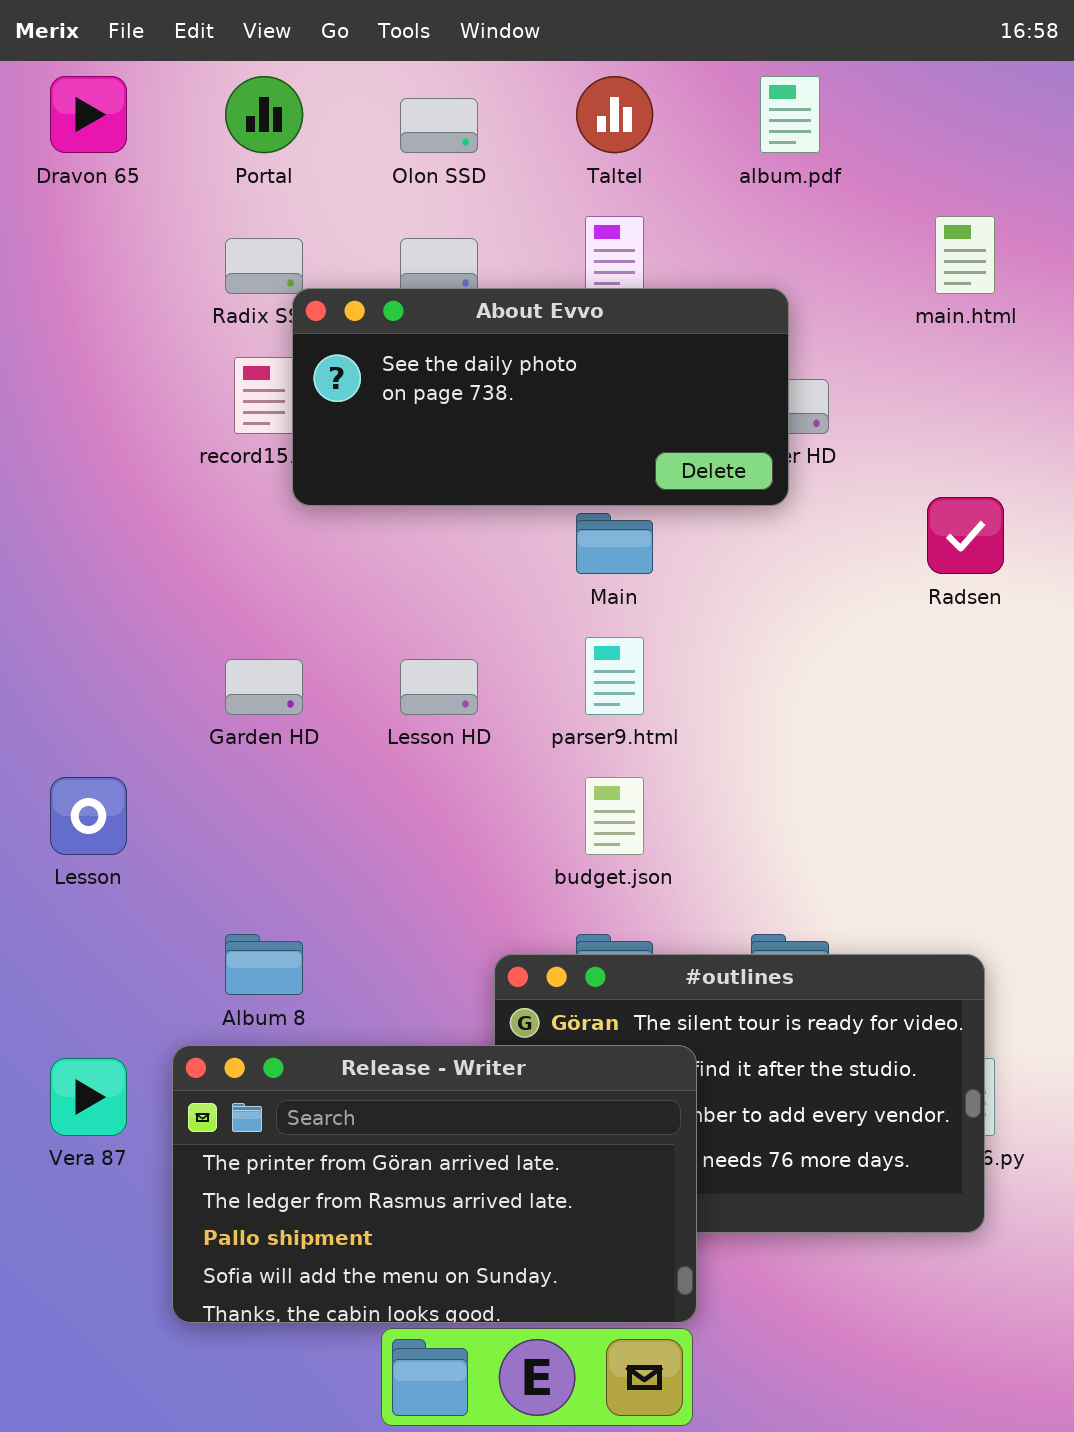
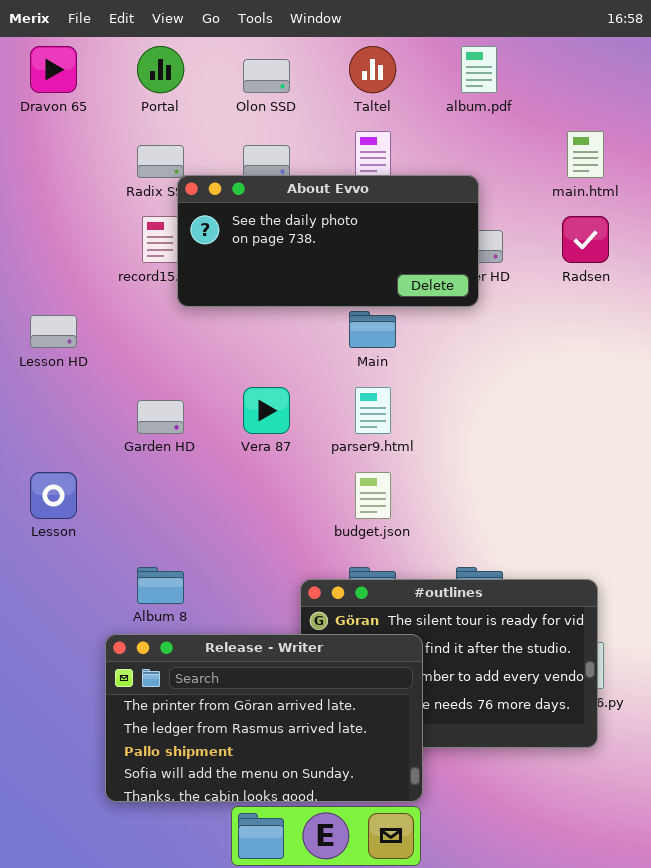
Radsen: [927,497,1004,574] -> [562,216,609,263], moved
Lesson HD: [400,659,478,715] -> [30,315,77,348], moved
Vera 87: [50,1058,127,1136] -> [243,387,290,434], moved

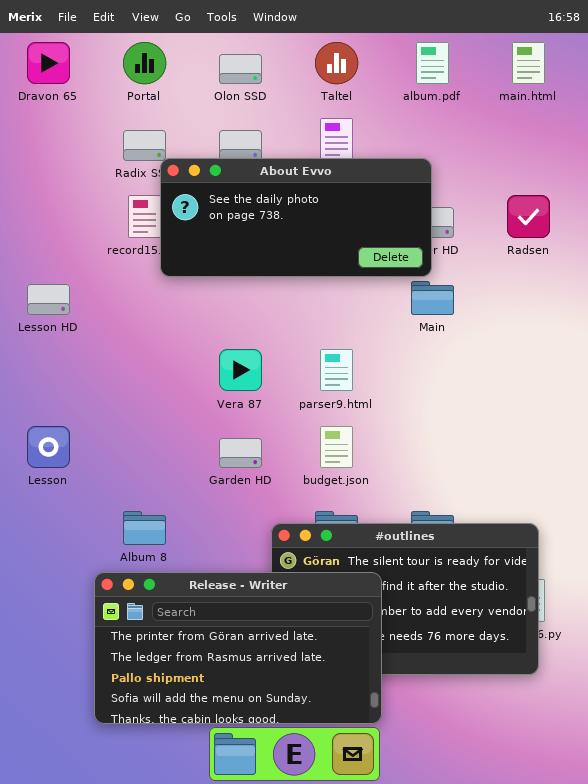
main.html: [567,131,604,178] -> [512,42,545,84], moved
Main: [349,311,396,348] -> [411,281,454,315], moved
Garden HD: [137,400,184,434] -> [219,438,262,468], moved

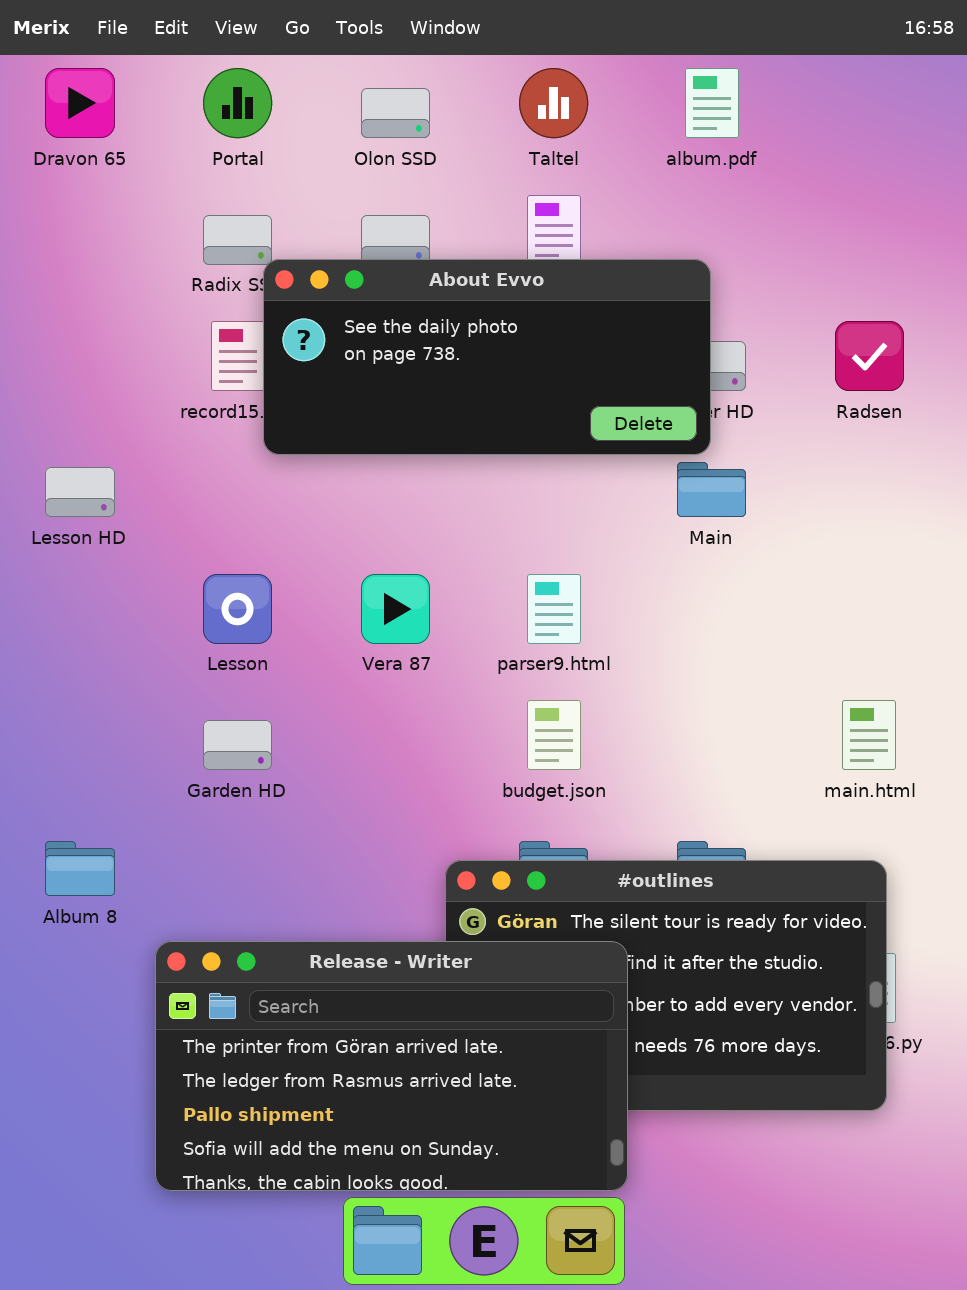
main.html: [512,42,545,84] -> [842,700,896,770], moved
Lesson: [27,426,70,468] -> [203,574,272,644], moved
Garden HD: [219,438,262,468] -> [203,720,272,770], moved
Album 8: [123,511,166,545] -> [45,841,115,896], moved

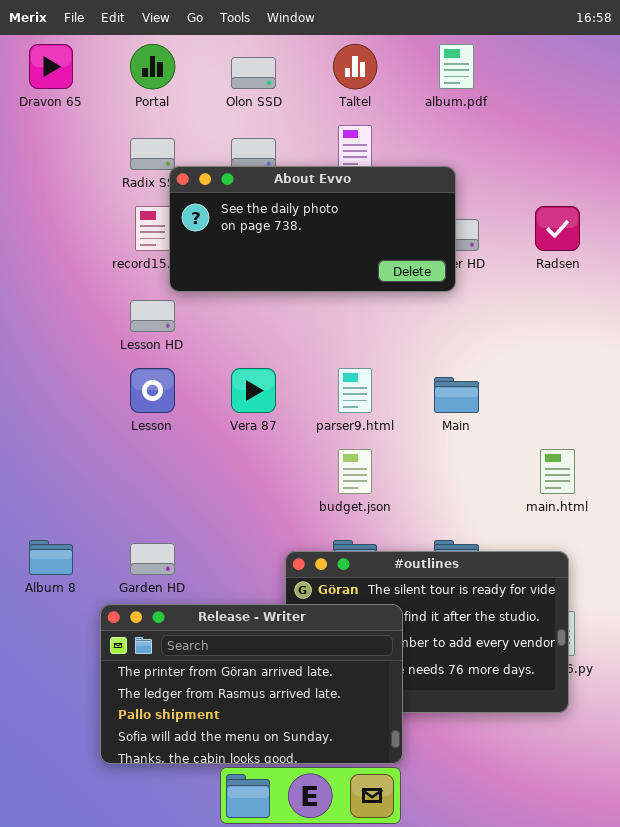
Main: [677,462,746,517] -> [434,377,479,413], moved
Lesson HD: [45,467,115,517] -> [130,300,175,332], moved
Garden HD: [203,720,272,770] -> [130,543,175,575], moved

